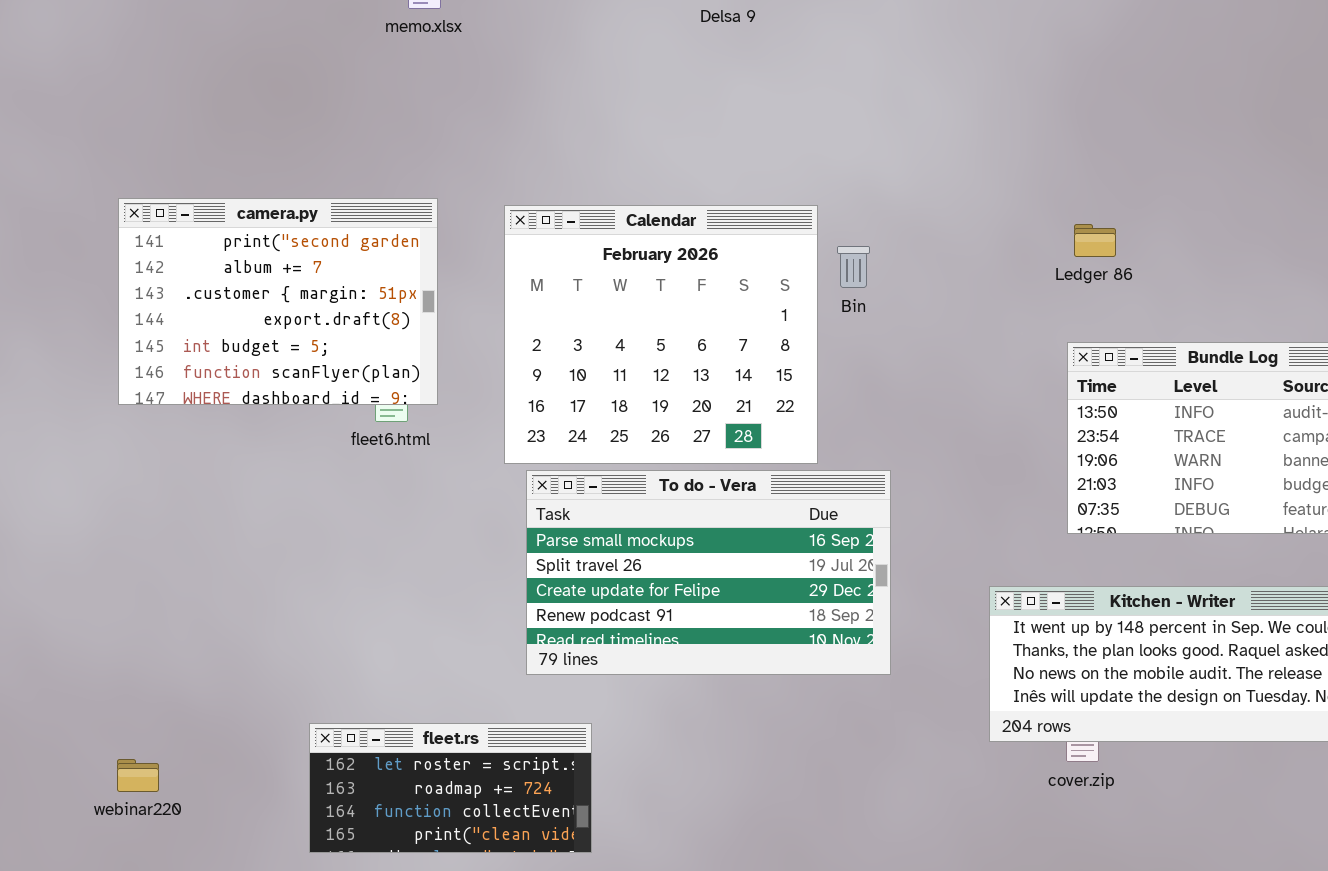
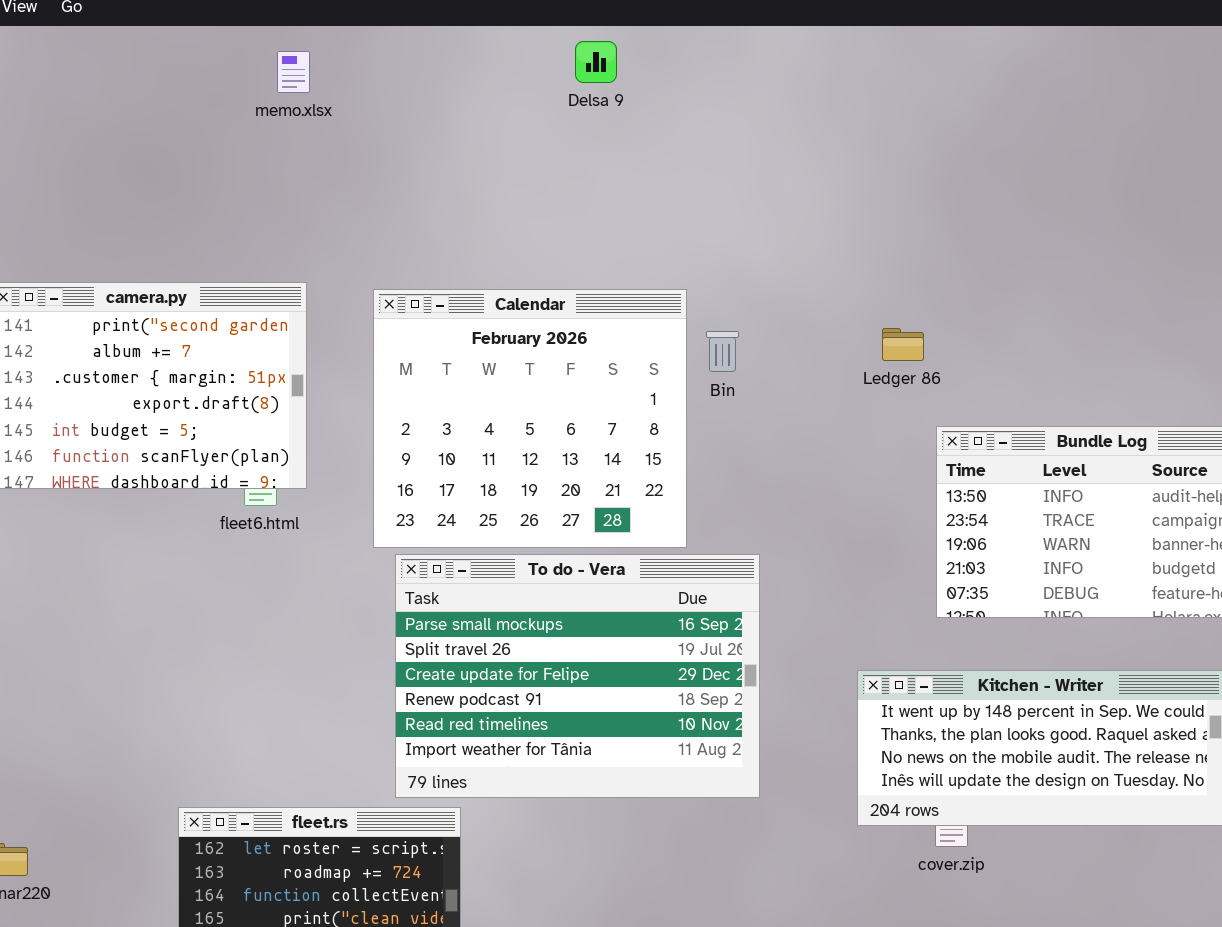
Ledger 86: [1074,224,1116,257] -> [882,328,924,361], moved
To do - Vera: [526,470,891,675] -> [395,554,760,798], resized

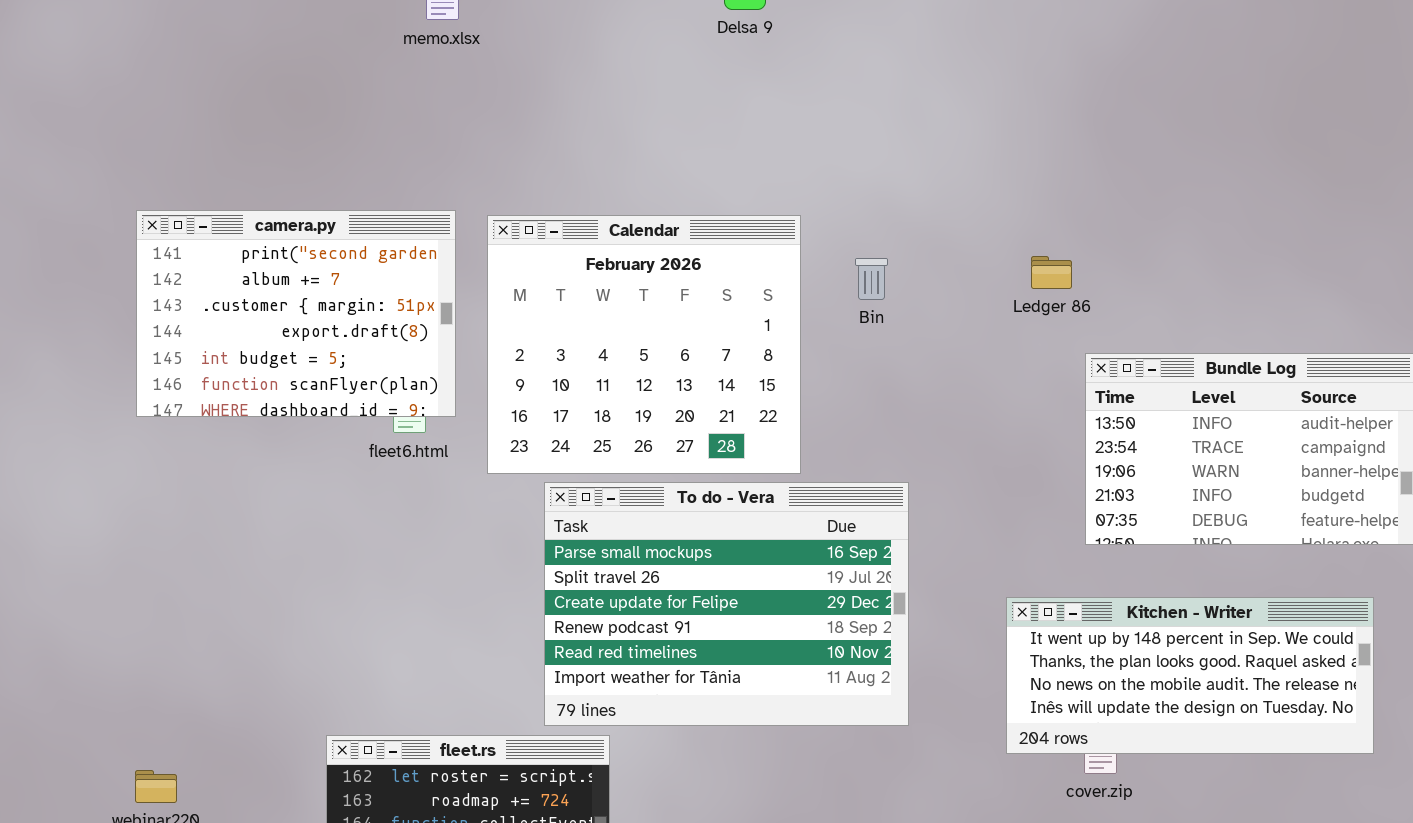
Calendar: [373,289,687,548] -> [487,215,801,474], moved

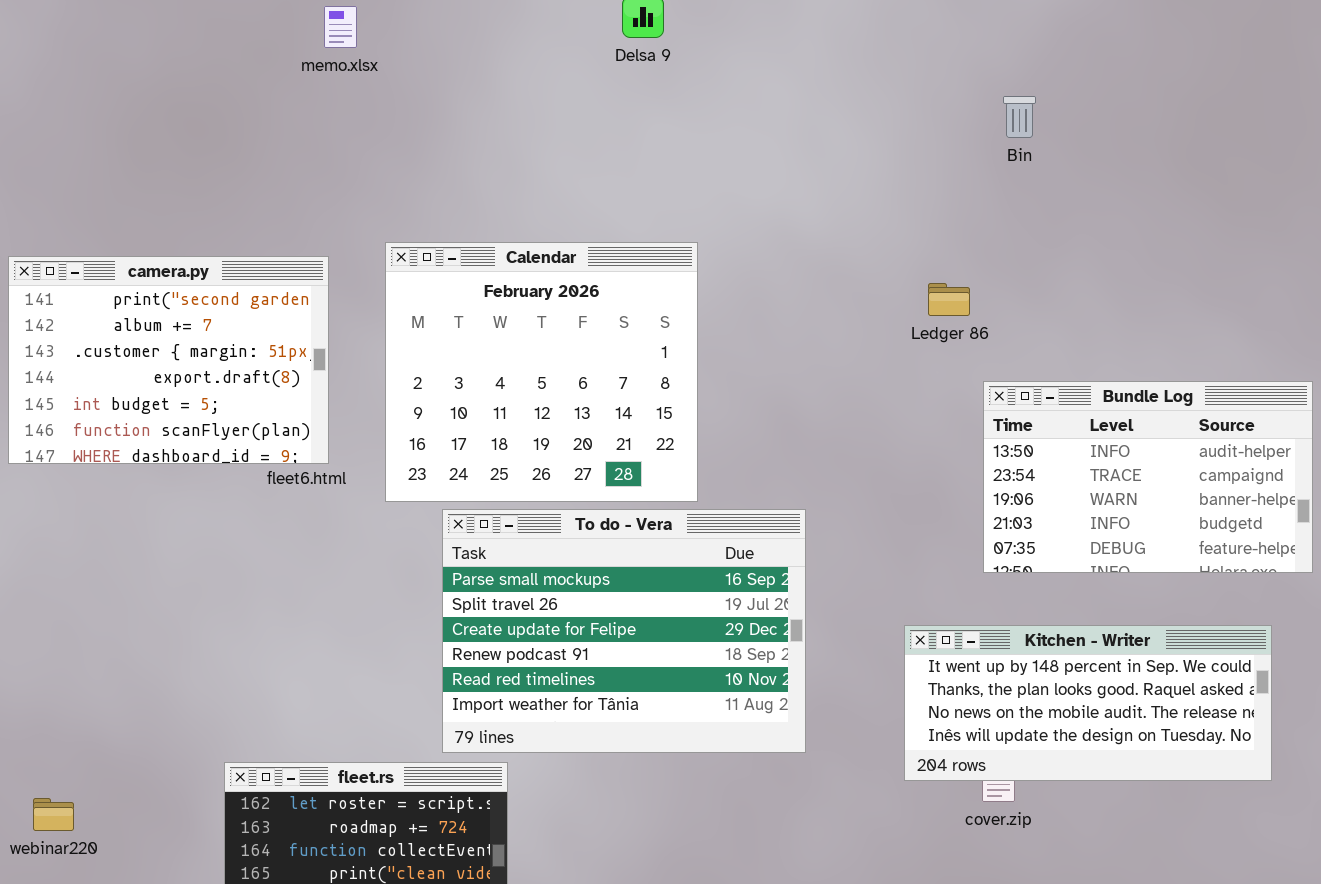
camera.py: [136,210,456,417] -> [8,256,329,464], moved
Bin: [855,258,888,300] -> [1003,96,1036,138], moved

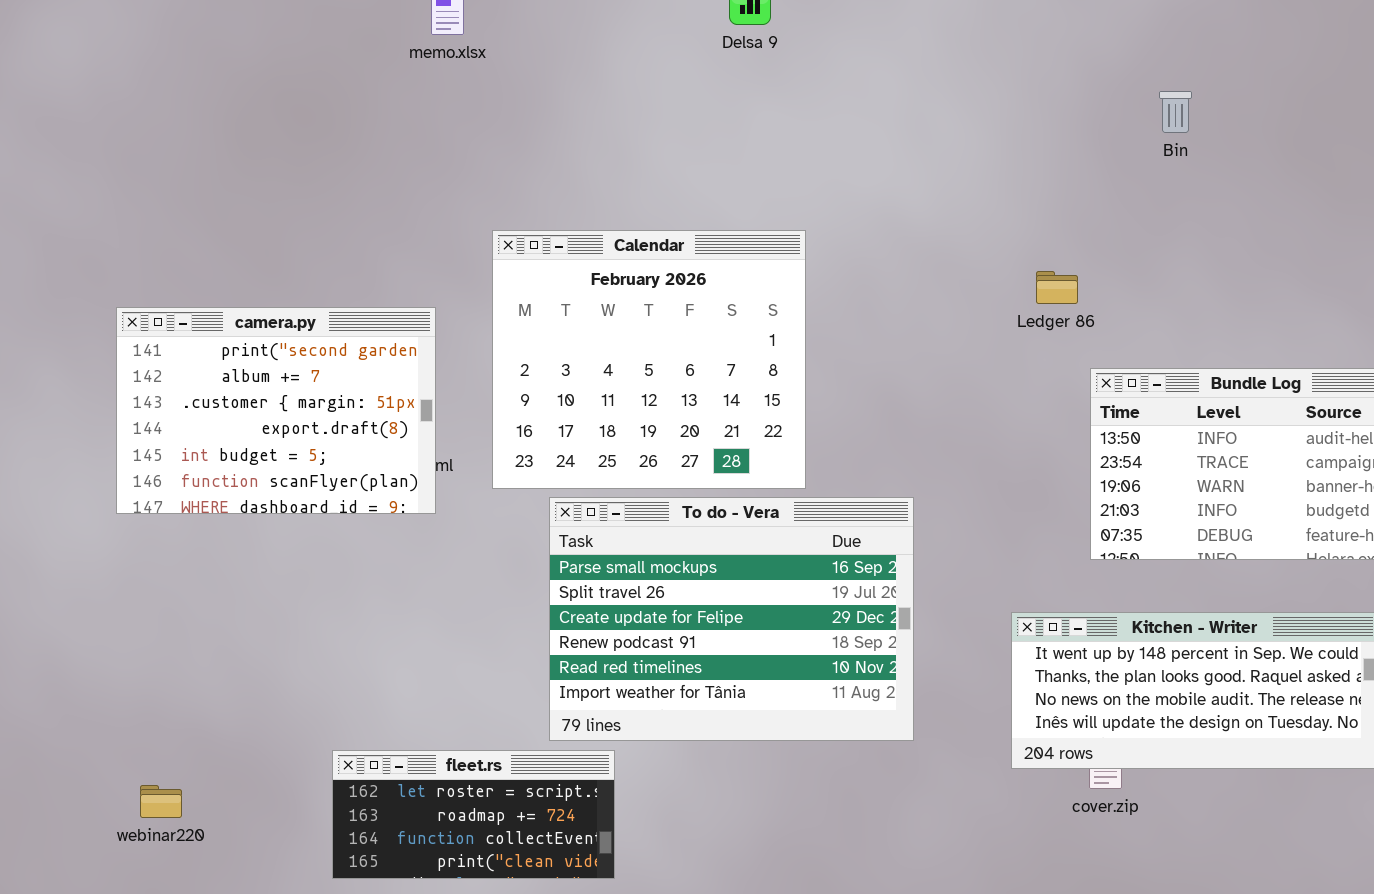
Bin: [1003,96,1036,138] -> [1159,91,1192,133], moved
camera.py: [8,256,329,464] -> [116,307,436,514], moved

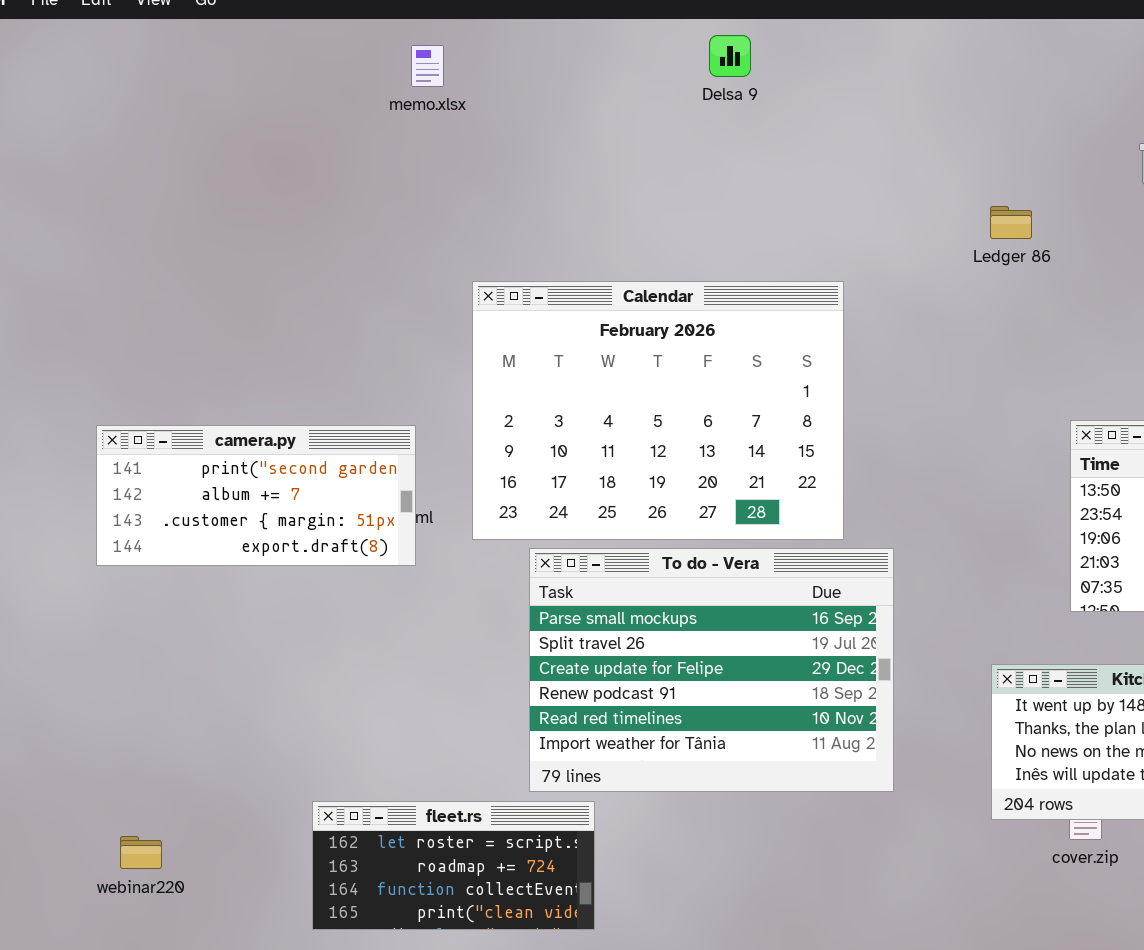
Calendar: [492,230,806,489] -> [472,281,844,540], resized
Ledger 86: [1036,271,1078,304] -> [990,206,1032,239], moved
camera.py: [116,307,436,514] -> [96,425,416,566], resized

